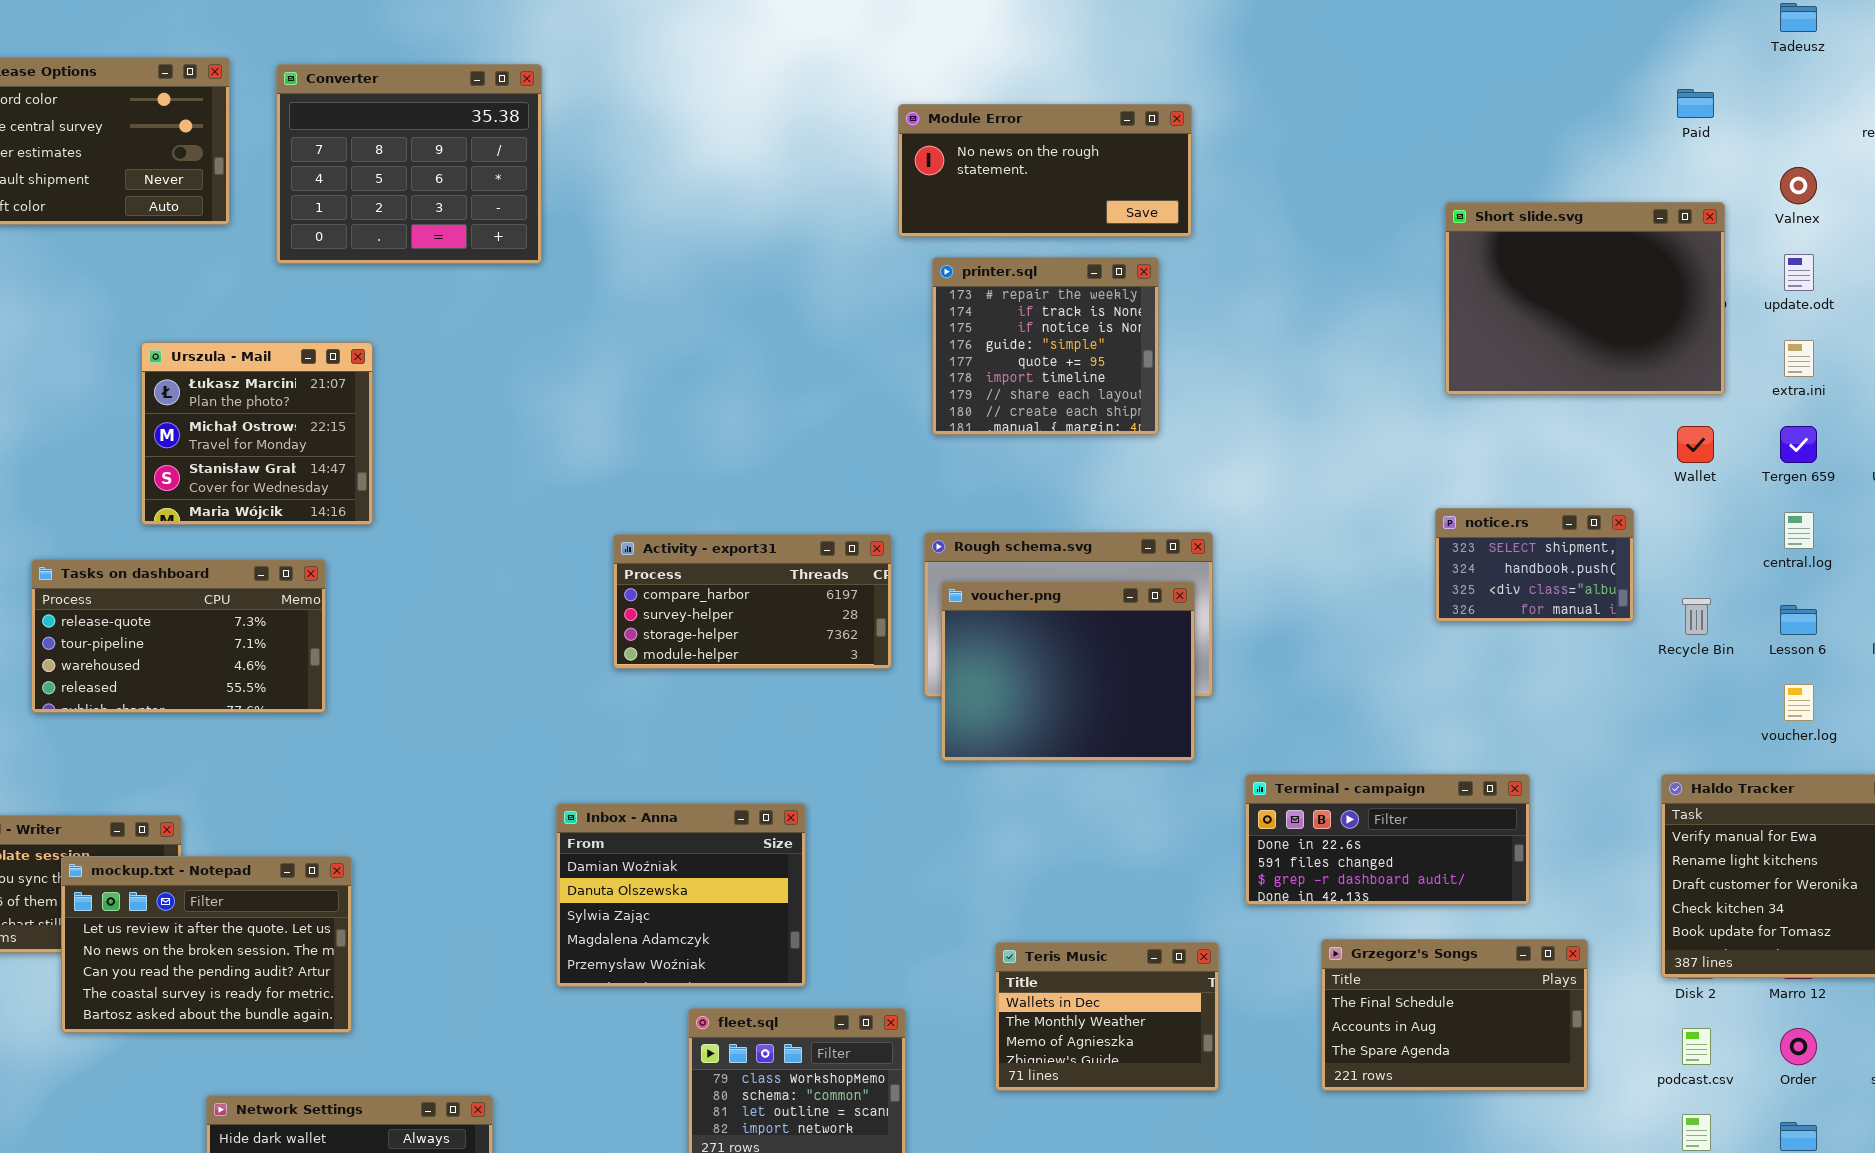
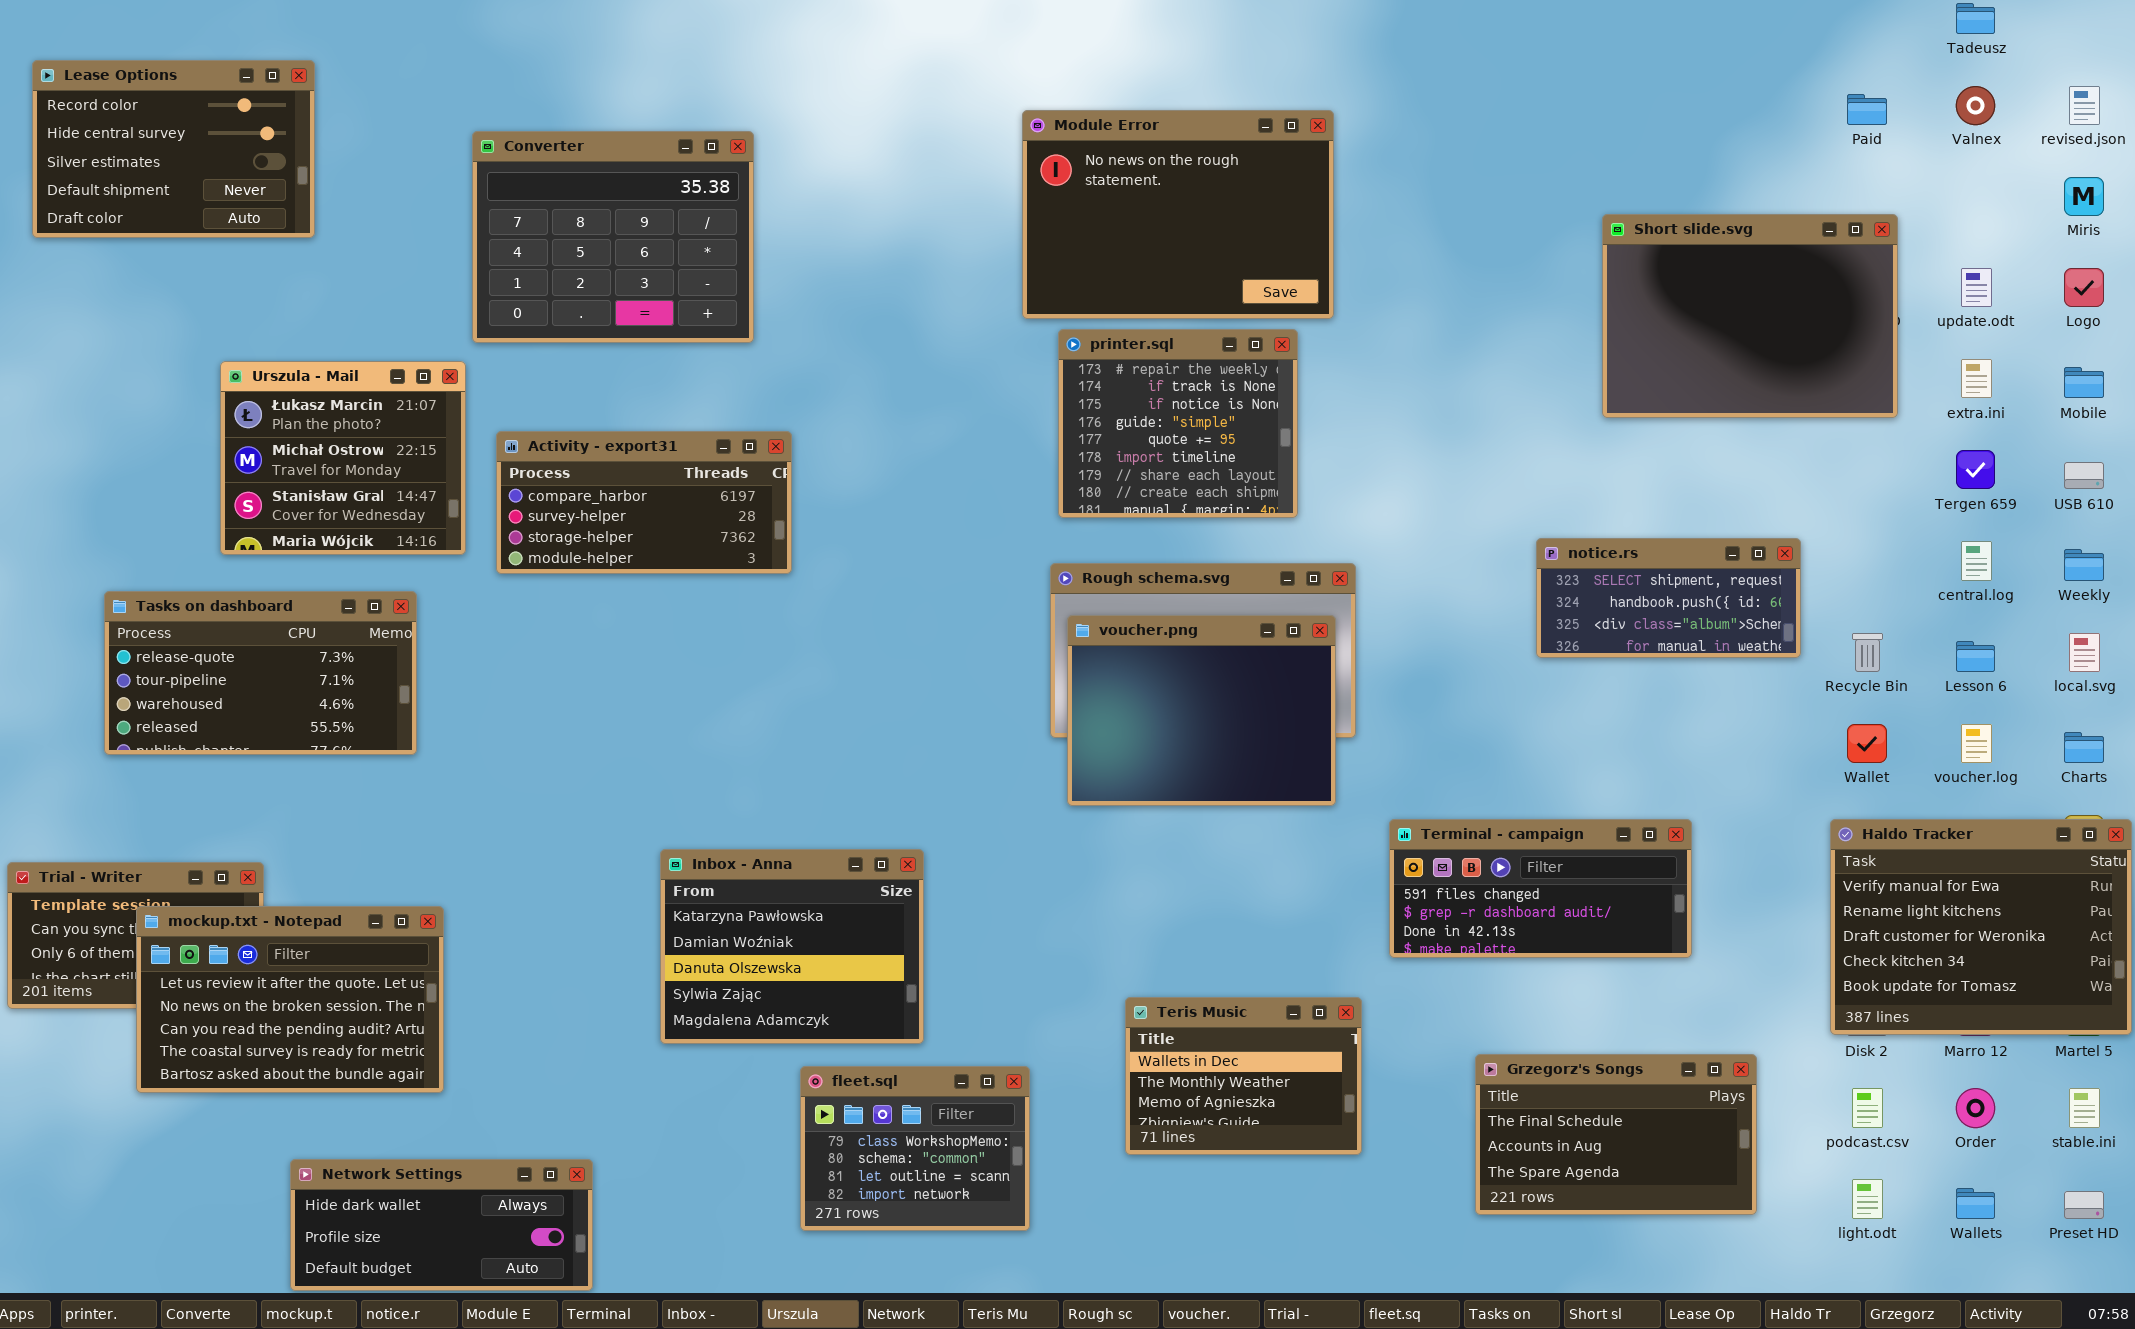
Converter: [276,64,542,264] -> [472,131,754,343], moved
Module Error: [898,104,1192,237] -> [1022,110,1334,319], resized
Valnex: [1780,167,1817,204] -> [1956,86,1995,125], moved
printer.sql: [932,257,1159,435] -> [1058,329,1298,518], moved
Wallet: [1677,426,1714,463] -> [1847,724,1887,763], moved
notice.rs: [1435,508,1634,622] -> [1536,538,1801,658], resized
Activity - export31: [613,534,892,669] -> [496,431,792,574], moved
Terminal - campaign: [1245,774,1530,905] -> [1389,819,1692,958], scrolled down 1 row
Inbox - Anna: [556,803,806,987] -> [660,849,924,1044], scrolled up 1 row
Grzegorz's Songs: [1321,939,1588,1091] -> [1475,1054,1757,1215], moved

